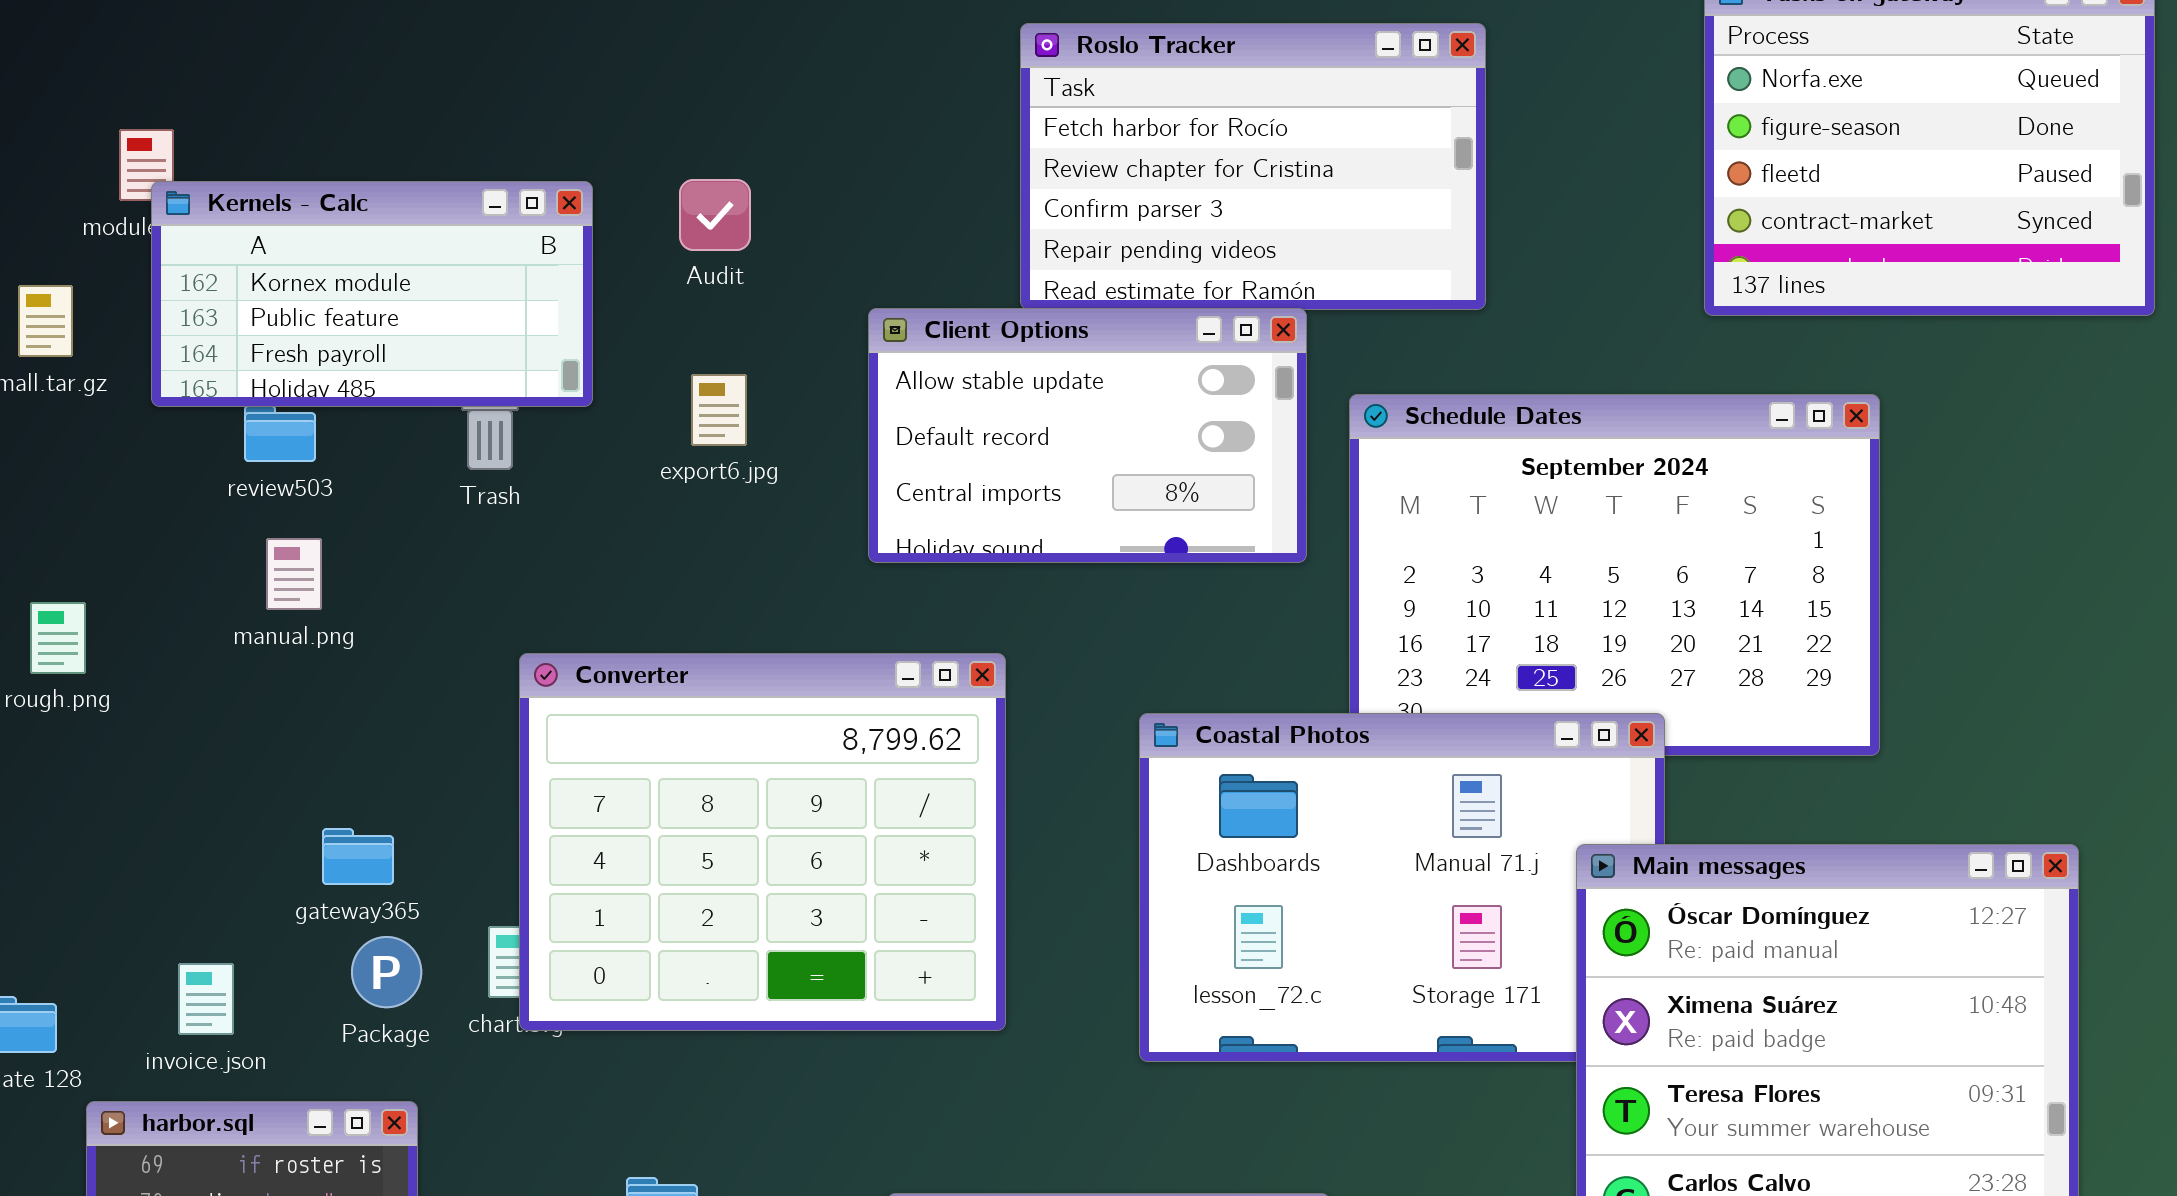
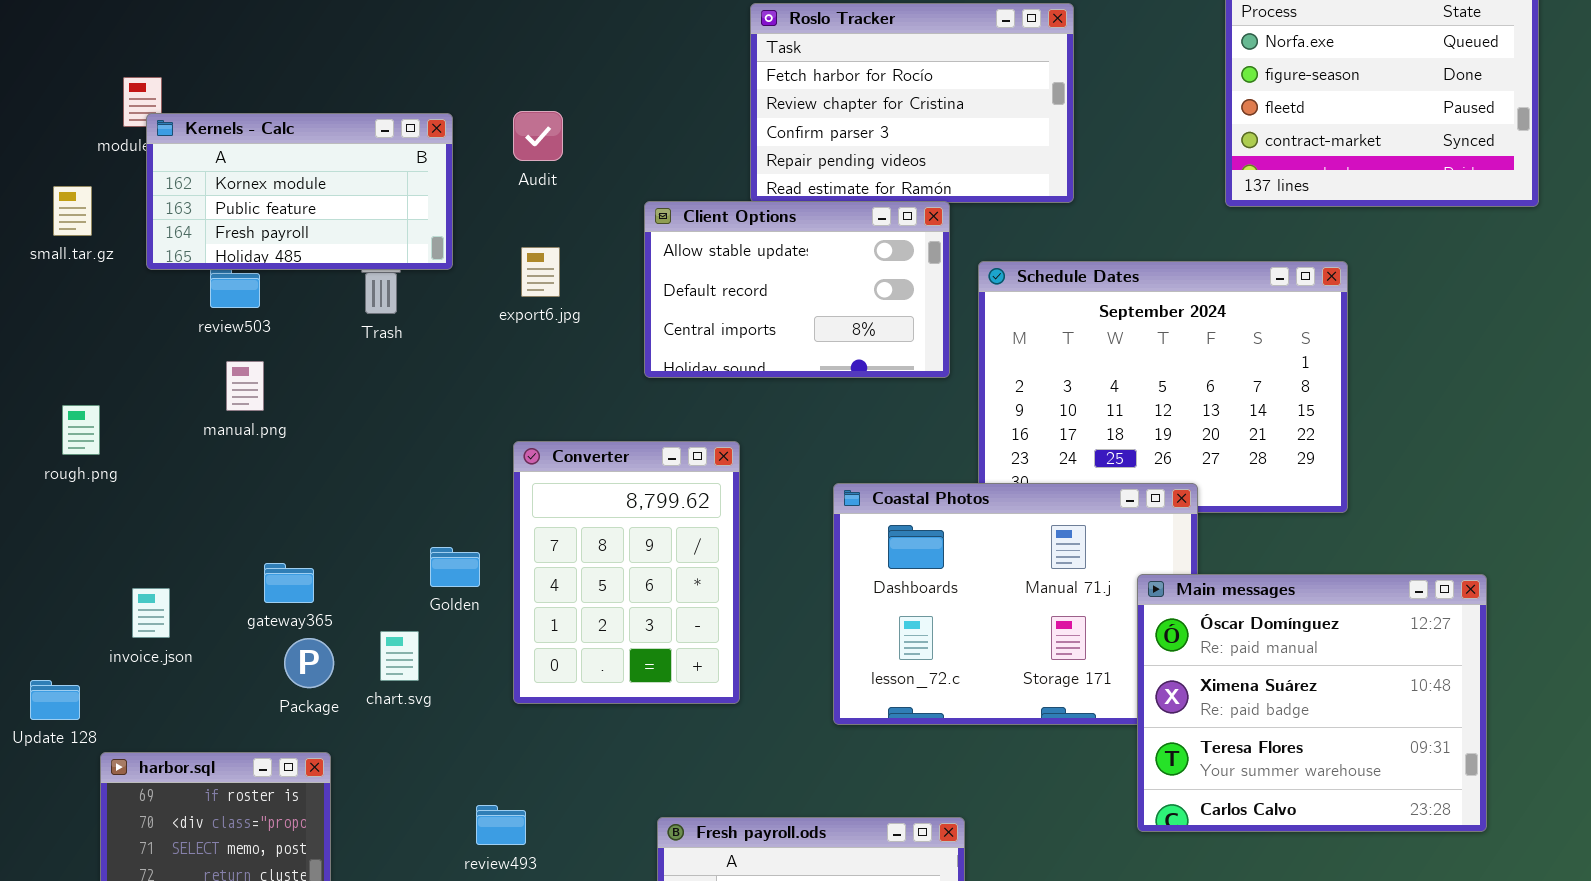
Converter: [519,653,1006,1031] -> [513,441,740,704], resized
invoice.json: [178,963,234,1035] -> [132,588,170,638], moved

